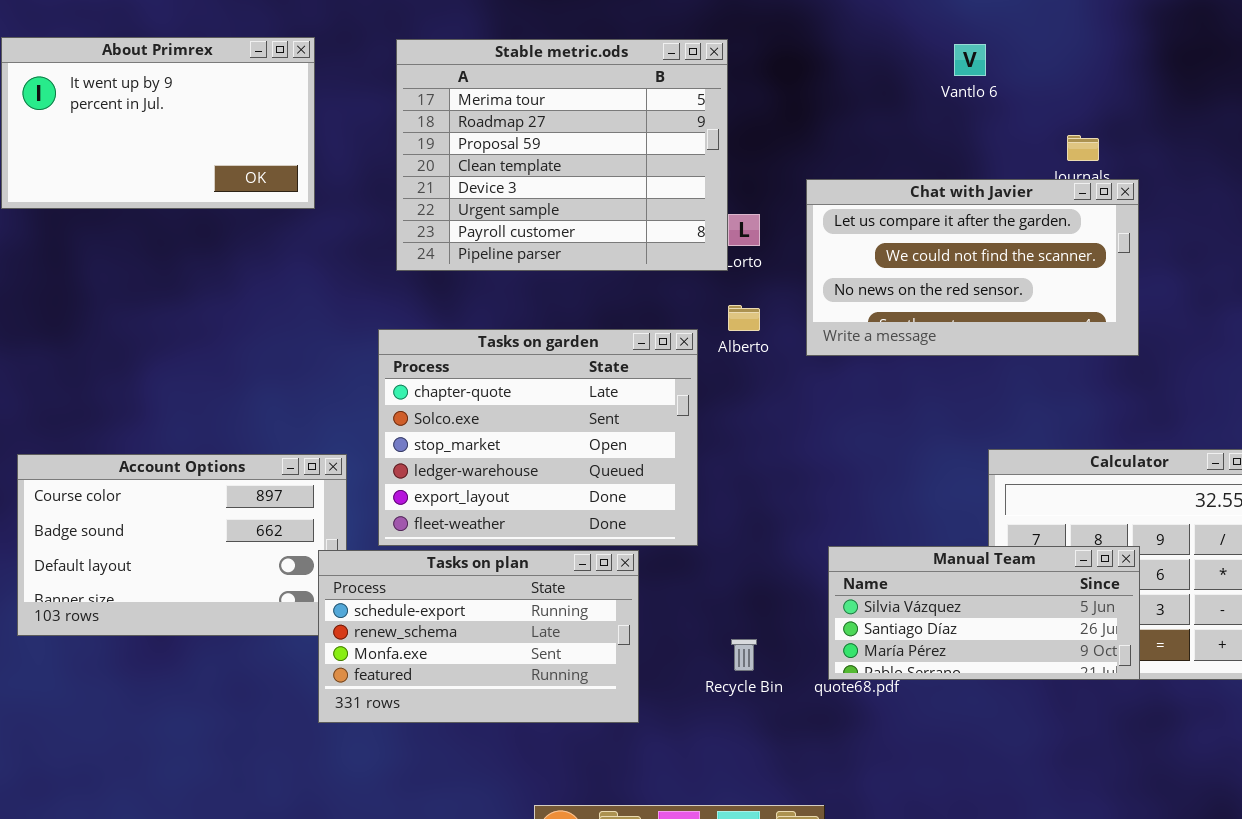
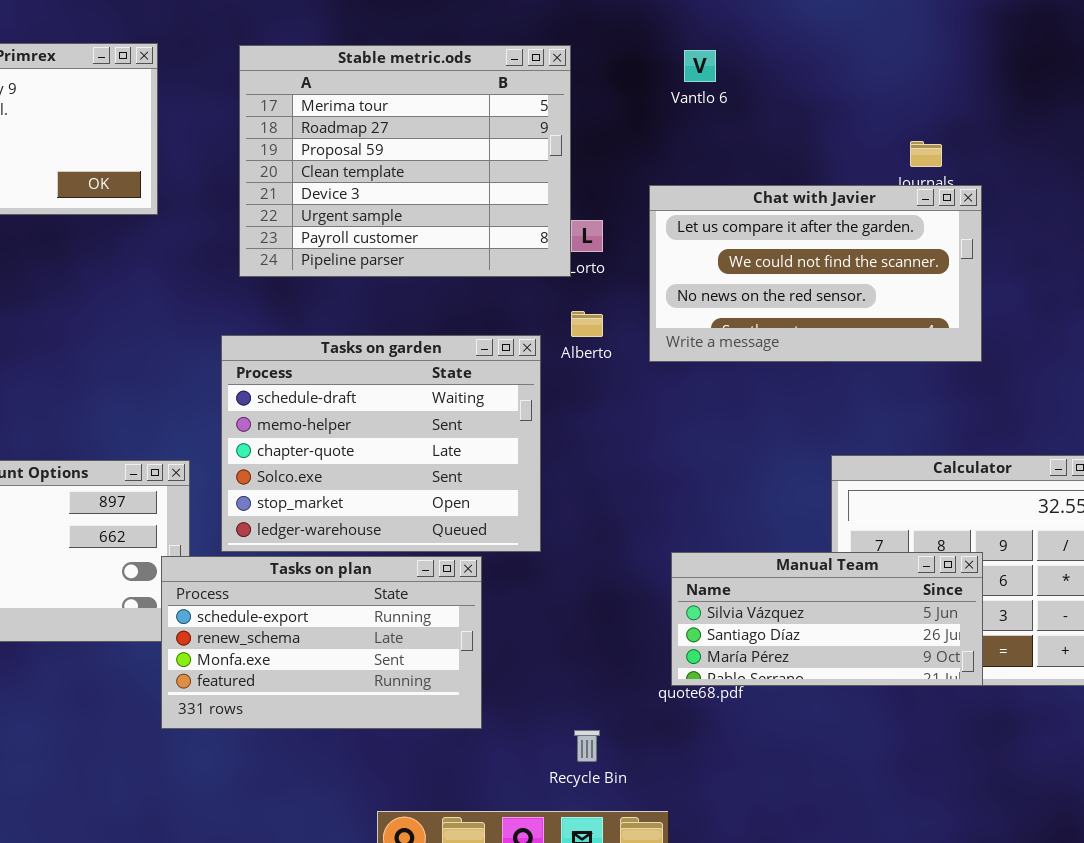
Vantlo 6: [954,44,986,76] -> [684,50,716,82], moved
Tasks on garden: [378,329,698,546] -> [221,335,541,552], scrolled up 2 rows
Recycle Bin: [731,639,757,671] -> [574,730,600,762], moved

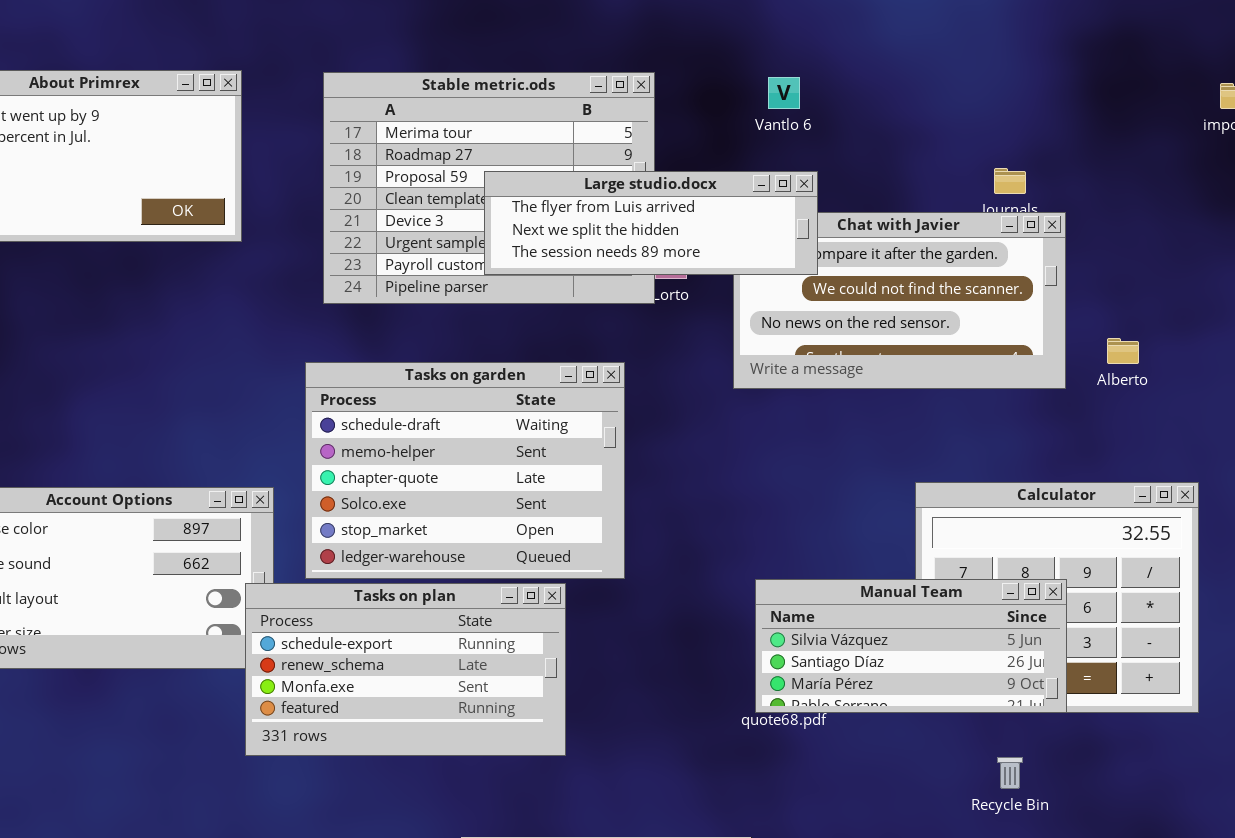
Large studio.docx: none -> [484,171,818,275], opened
Alberto: [571,311,603,337] -> [1107,338,1139,364], moved
Recycle Bin: [574,730,600,762] -> [997,757,1023,789], moved

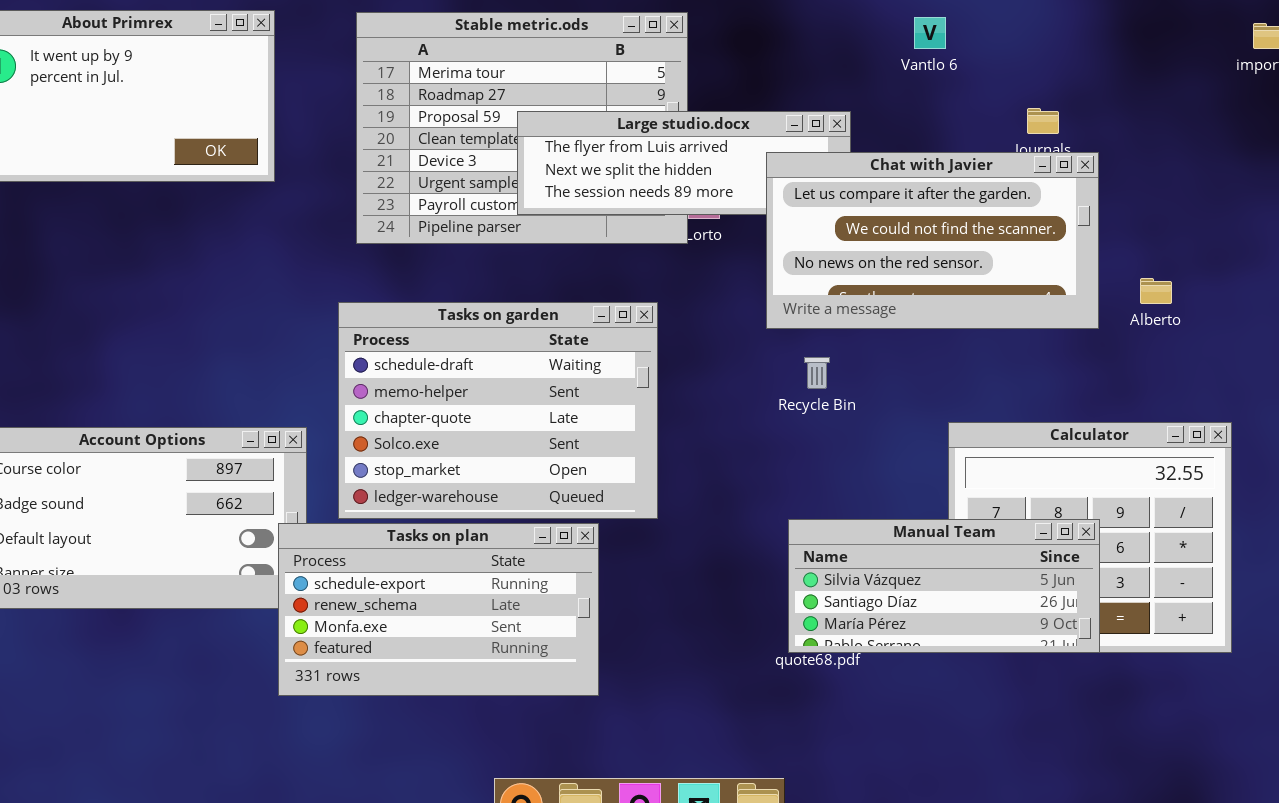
Vantlo 6: [768,77,800,109] -> [914,17,946,49], moved
Chat with Javier: [733,212,1066,389] -> [766,152,1099,329], raised
Recycle Bin: [997,757,1023,789] -> [804,357,830,389], moved

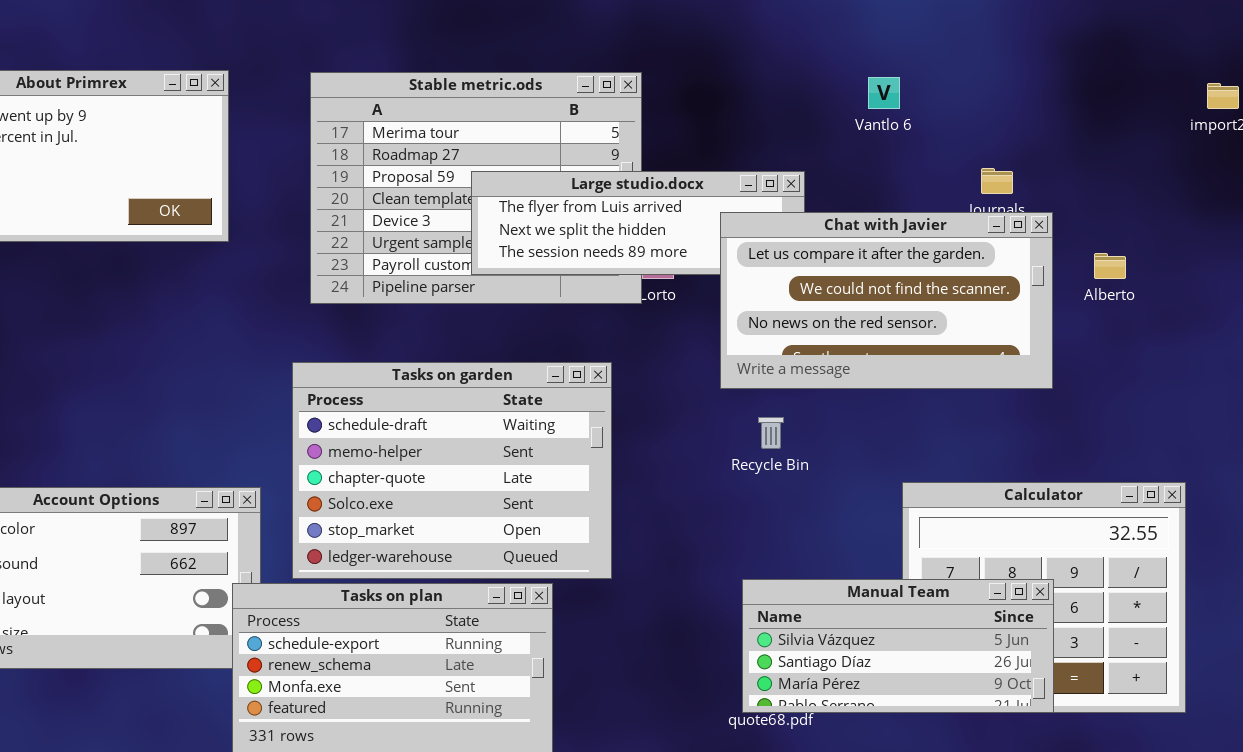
Alberto: [1140,278,1172,304] -> [1094,253,1126,279], moved

